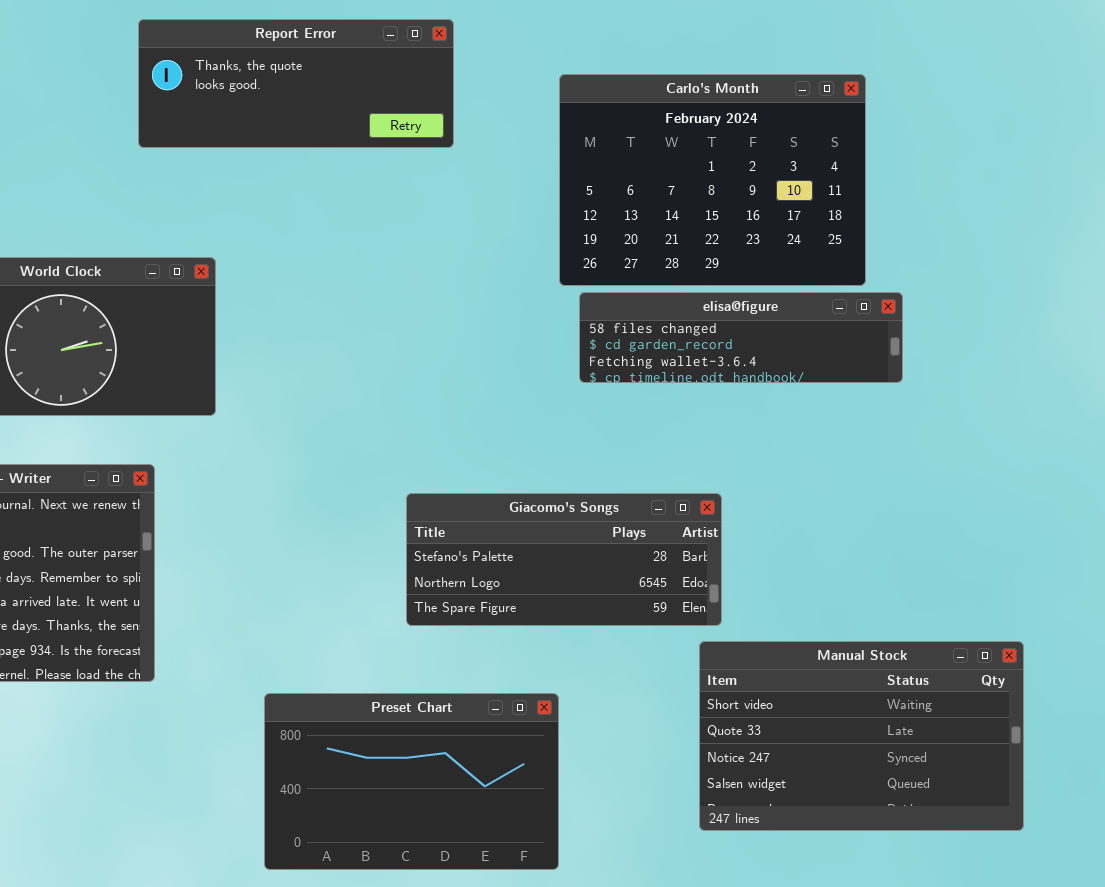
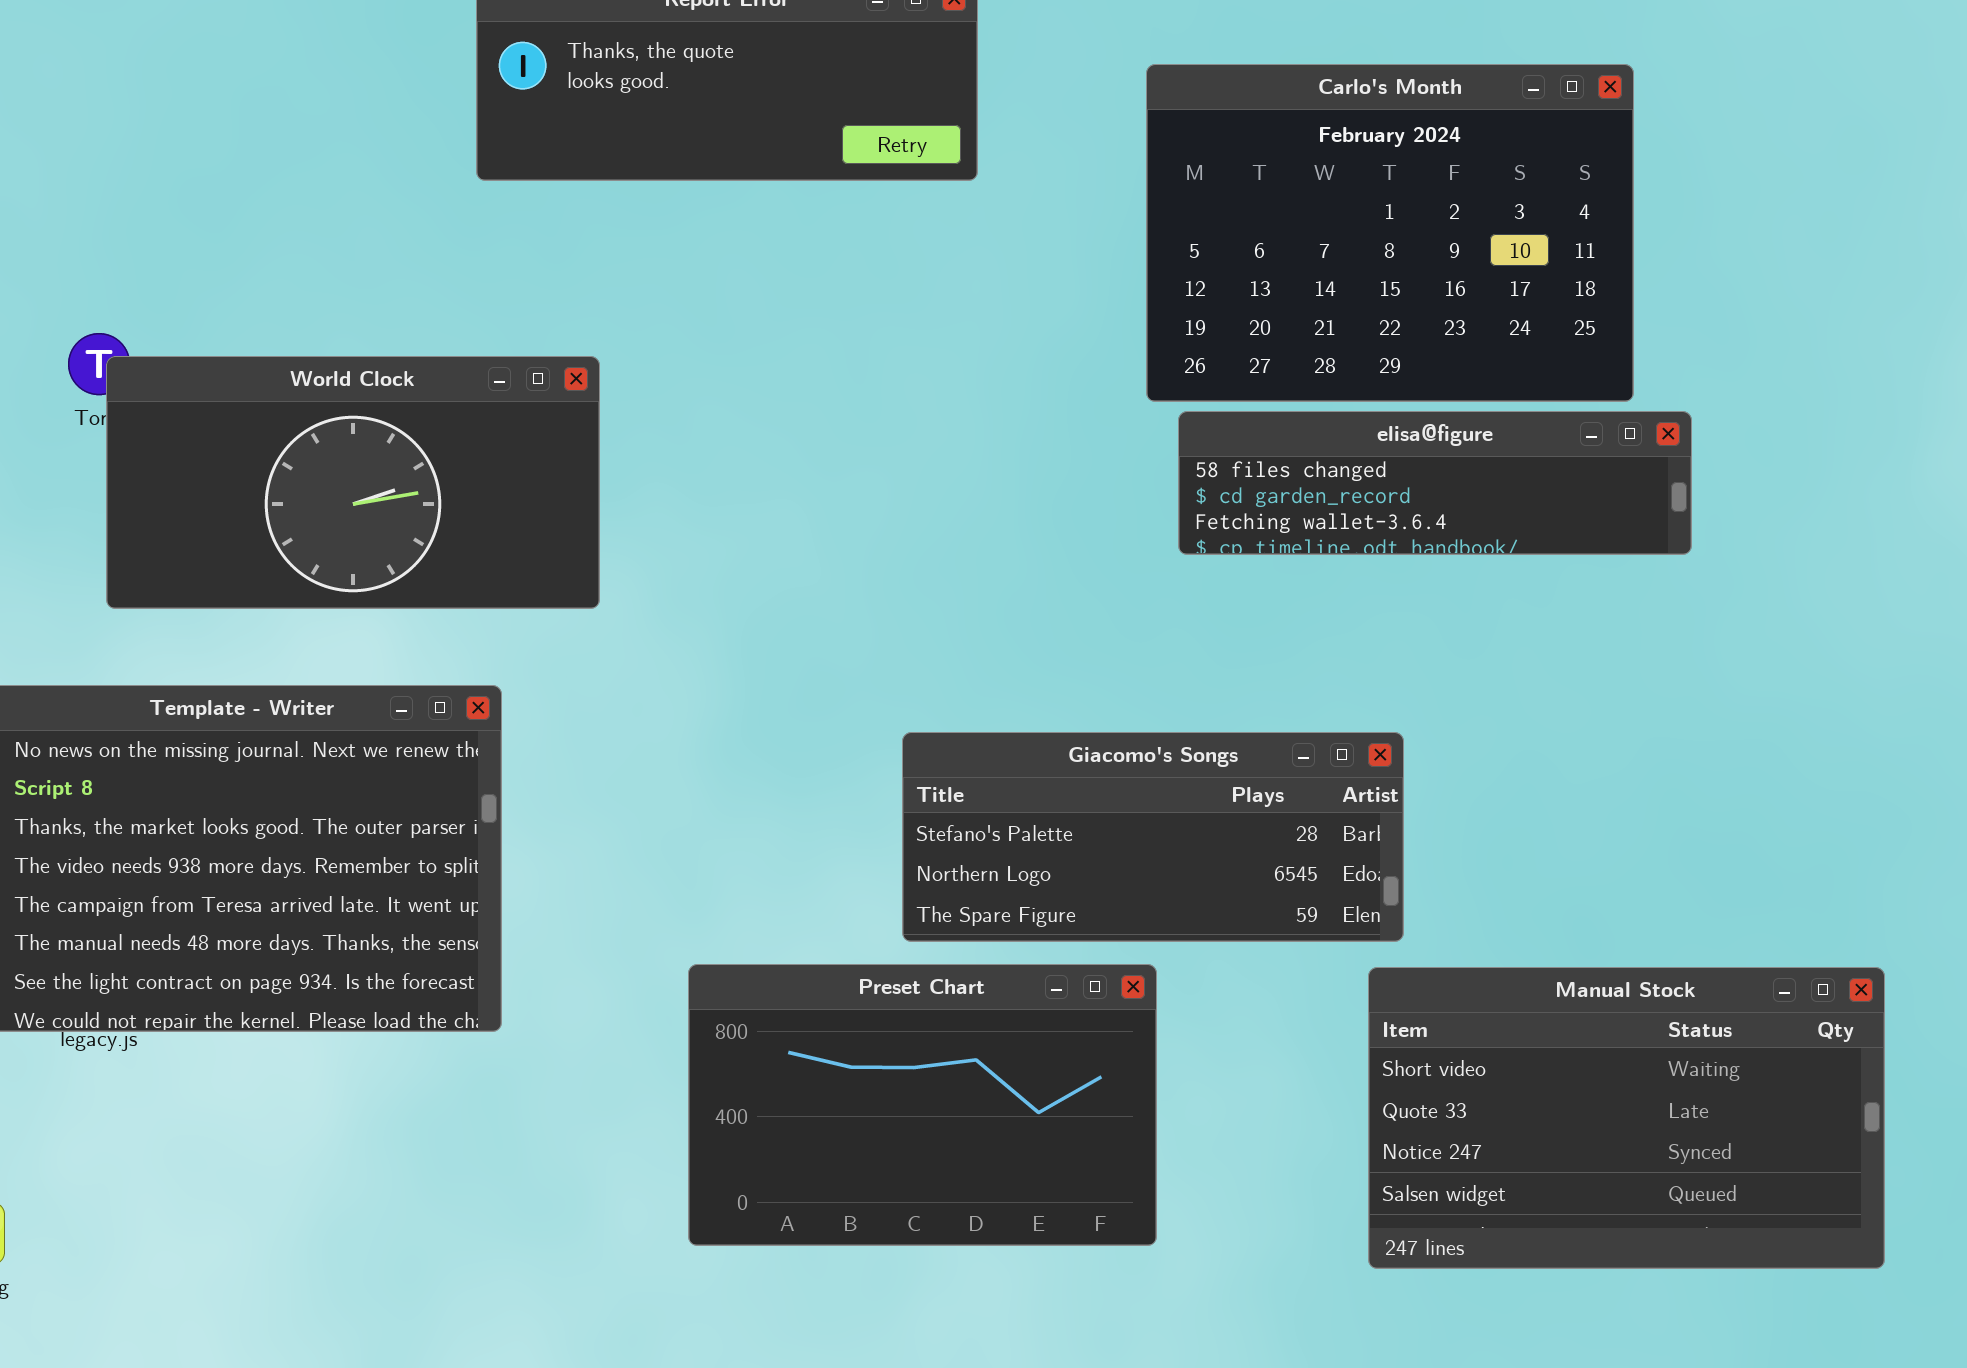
Preset Chart: [264,693,559,870] -> [688,964,1157,1246], moved

